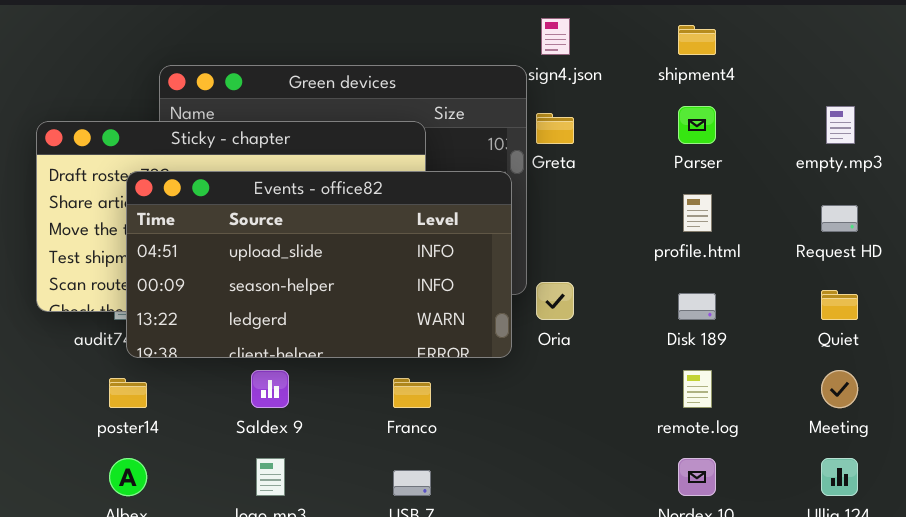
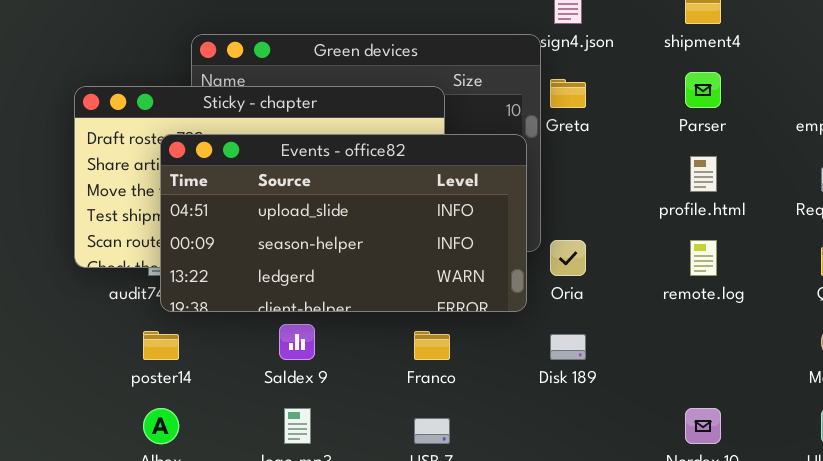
Disk 189: [678,293,716,320] -> [550,334,586,360], moved
remote.log: [683,370,712,408] -> [690,240,717,276], moved

